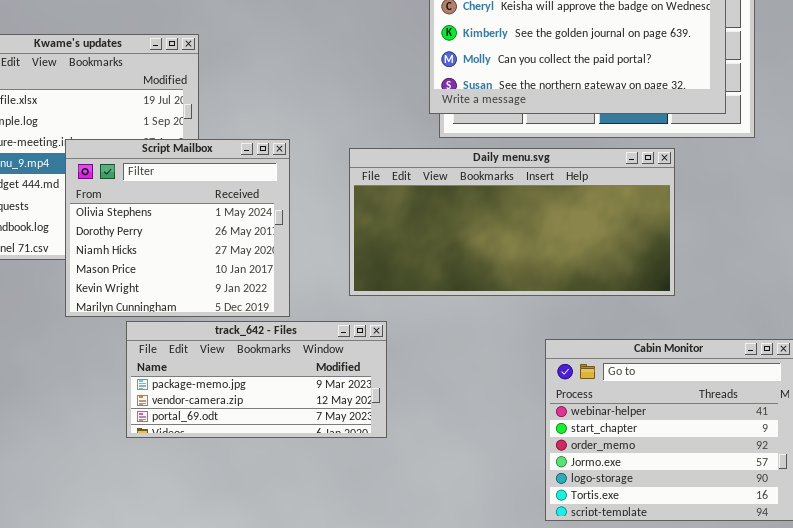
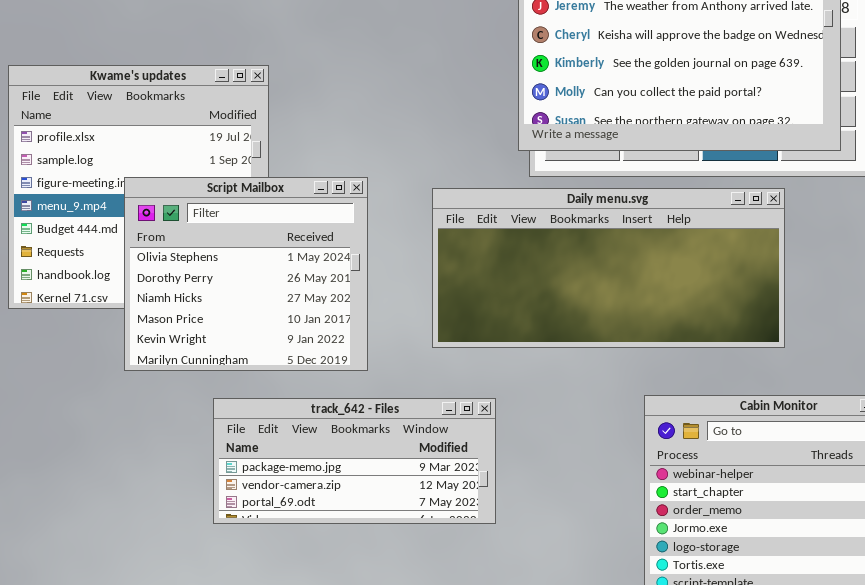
track_642 - Files: [126,321,387,438] -> [213,398,496,524], moved

